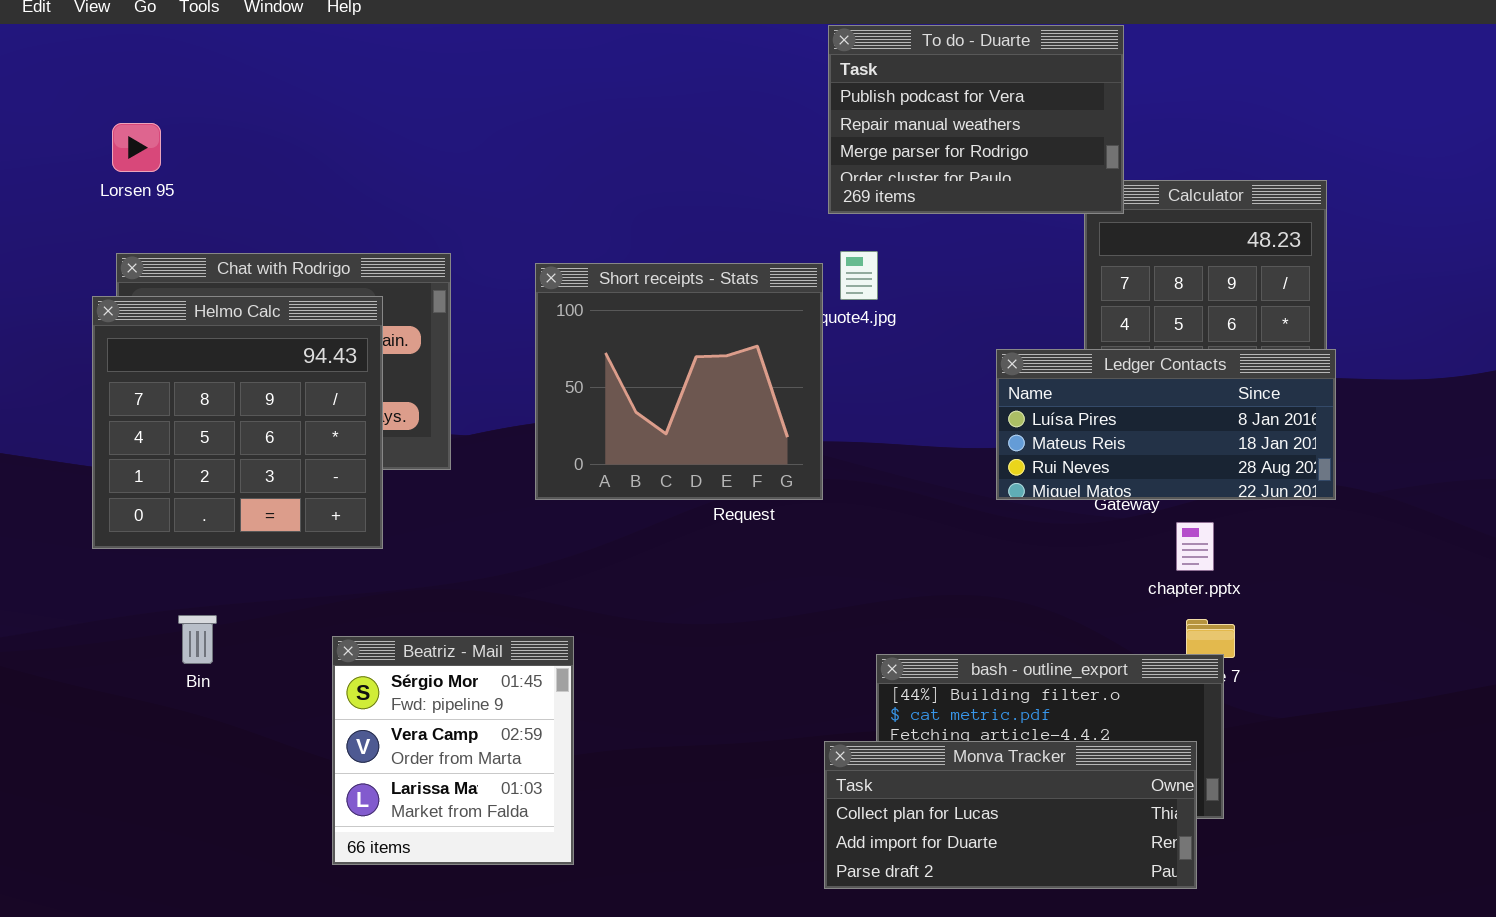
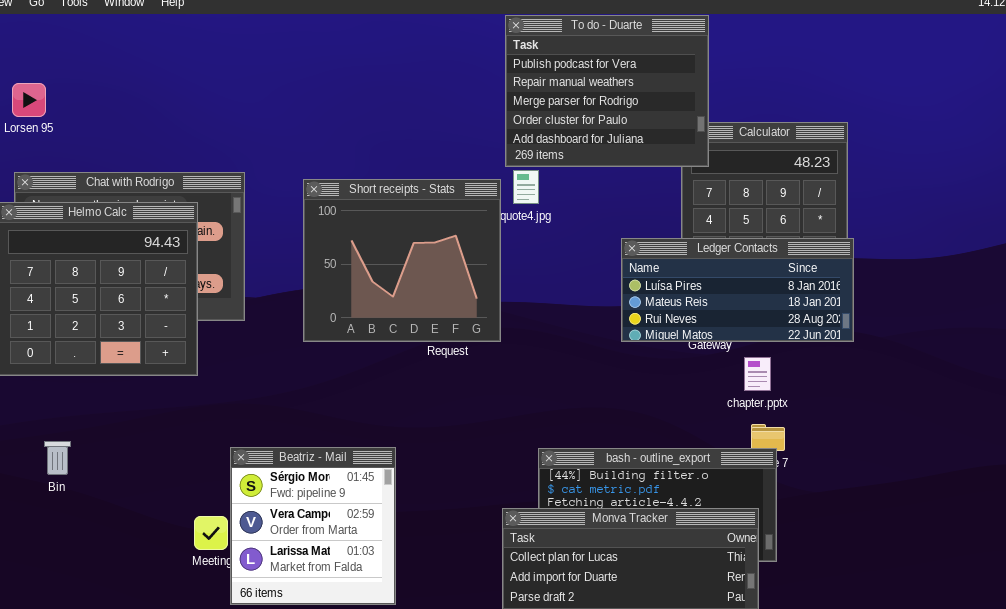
To do - Duarte: [828,25,1124,214] -> [505,15,709,167], resized
Bin: [178,615,217,664] -> [44,441,71,475], moved
Beatriz - Mail: [332,636,574,865] -> [230,447,396,605], moved

